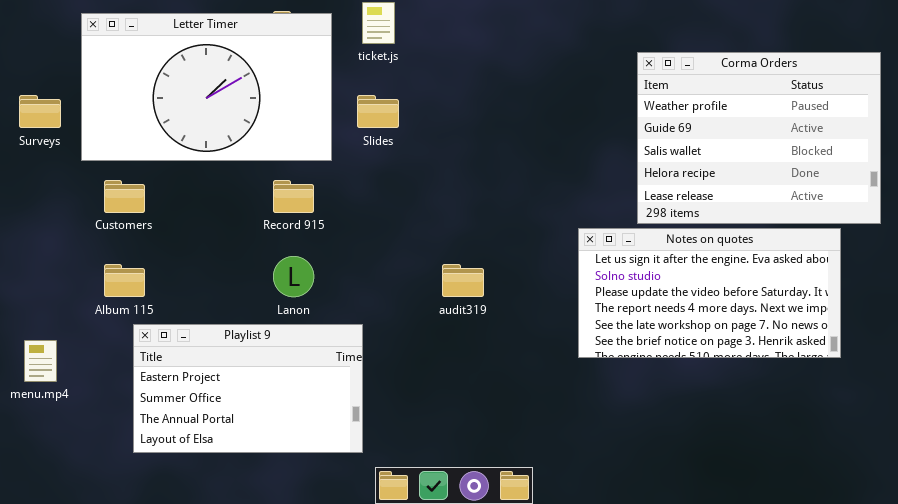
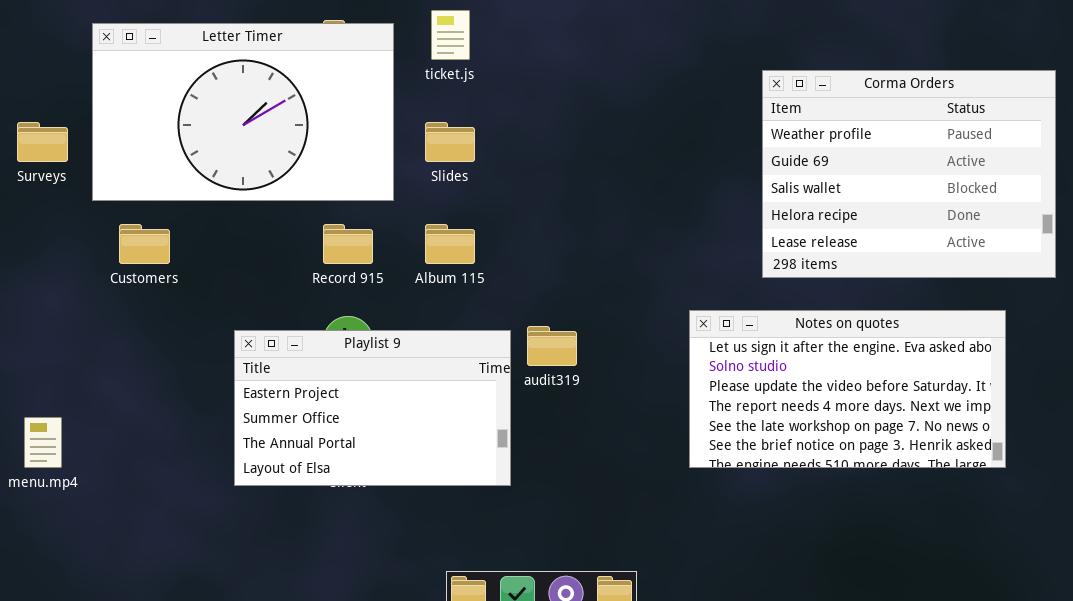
Notes on quotes: [578,228,841,358] -> [689,310,1006,468], moved
Album 115: [104,264,145,297] -> [425,224,475,264], moved
Playlist 9: [133,324,363,453] -> [234,330,511,486], moved

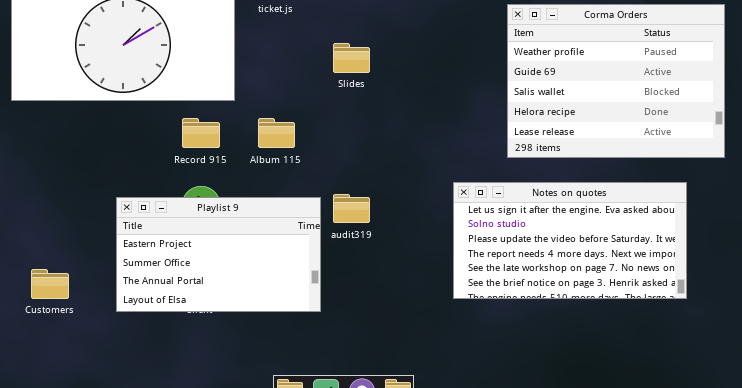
Slides: [425,122,475,162] -> [333,43,370,73], moved
Customers: [119,224,170,264] -> [31,269,69,299], moved

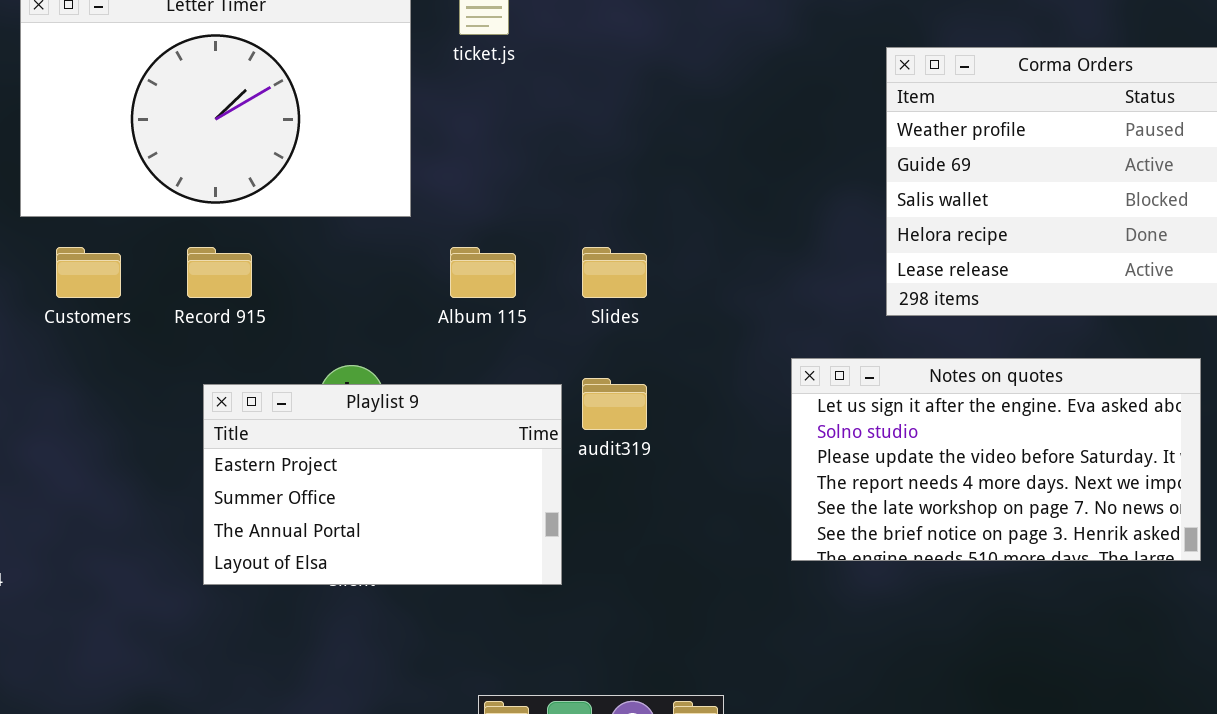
Slides: [333,43,370,73] -> [582,247,647,298], moved
Record 915: [182,118,220,148] -> [187,247,252,298], moved
Customers: [31,269,69,299] -> [56,247,121,298], moved

